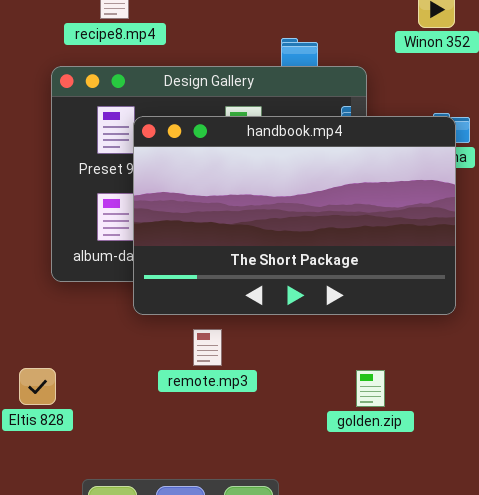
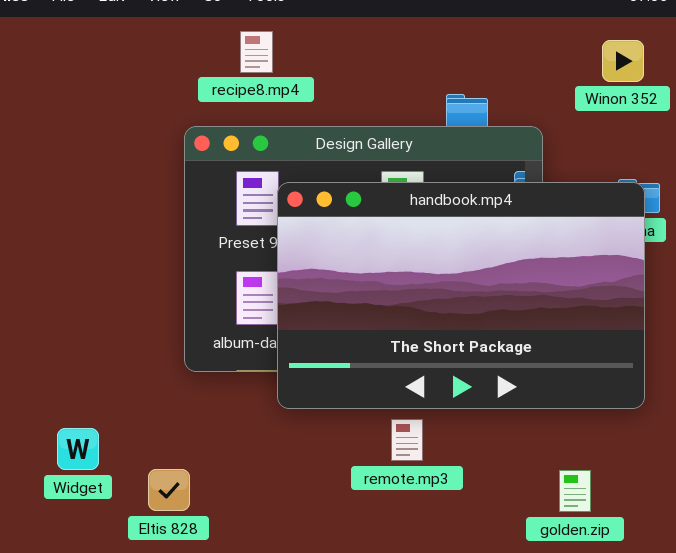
remote.mp3: [193,329,222,366] -> [391,419,423,461], moved
golden.zip: [356,370,385,407] -> [559,470,591,512], moved

